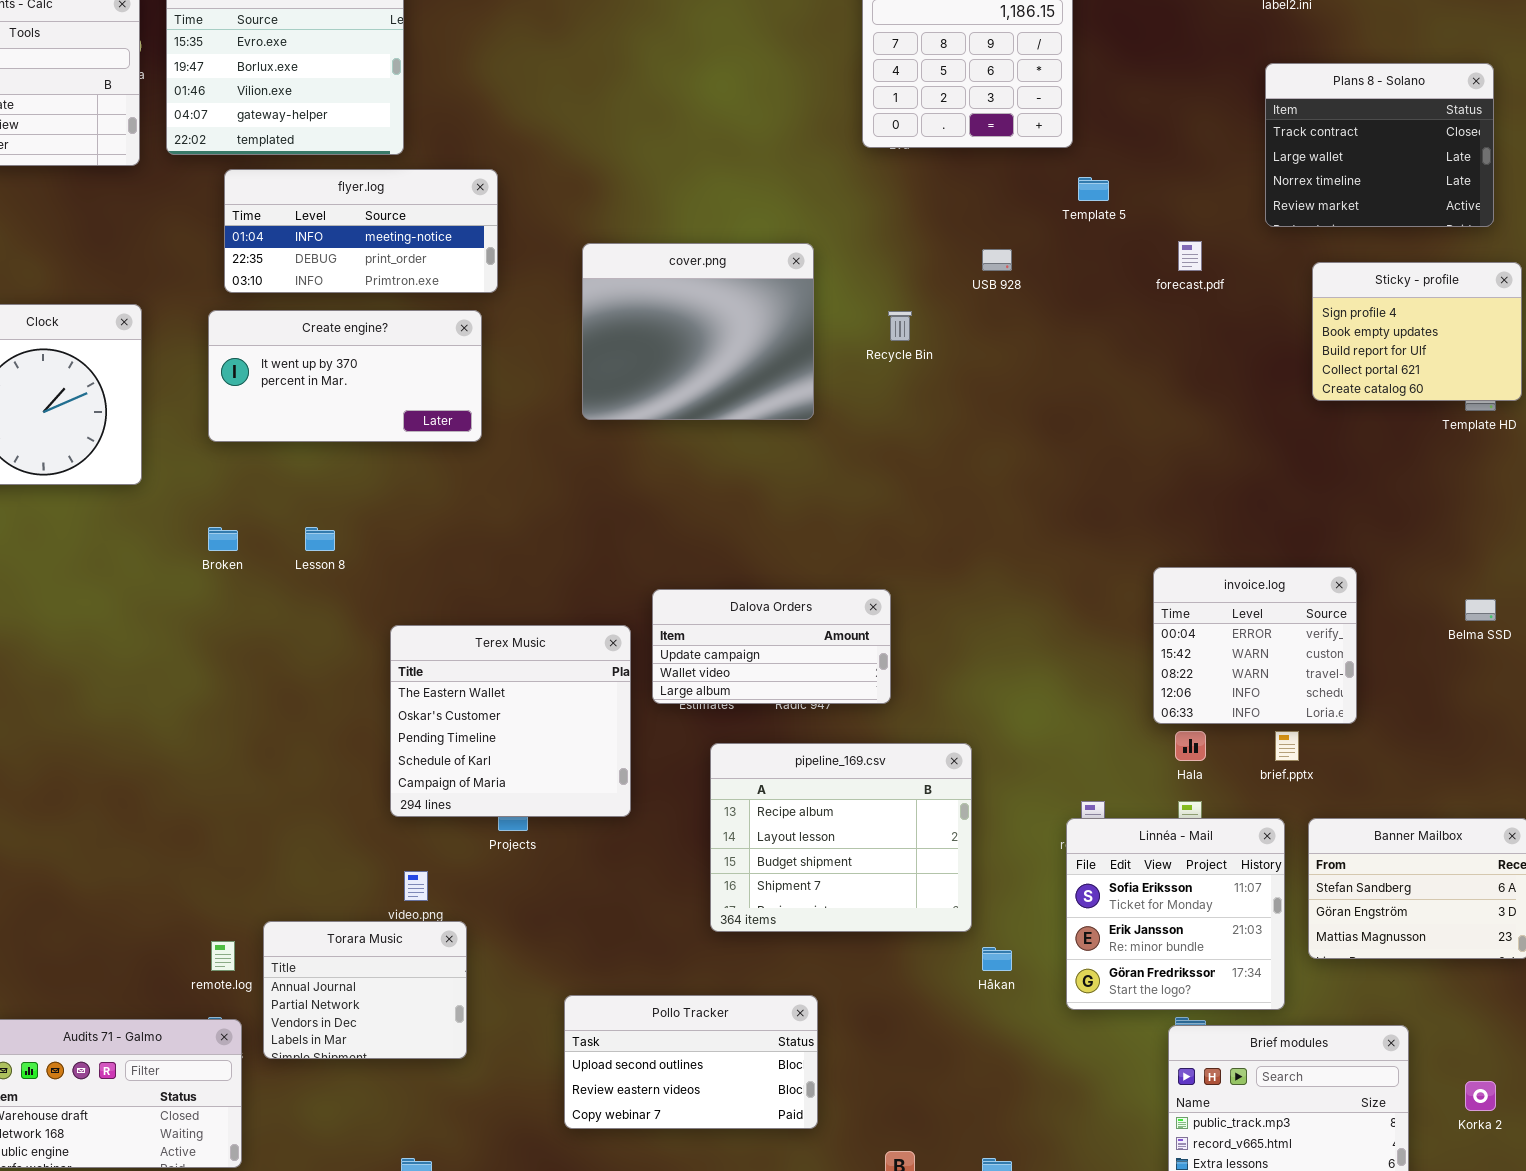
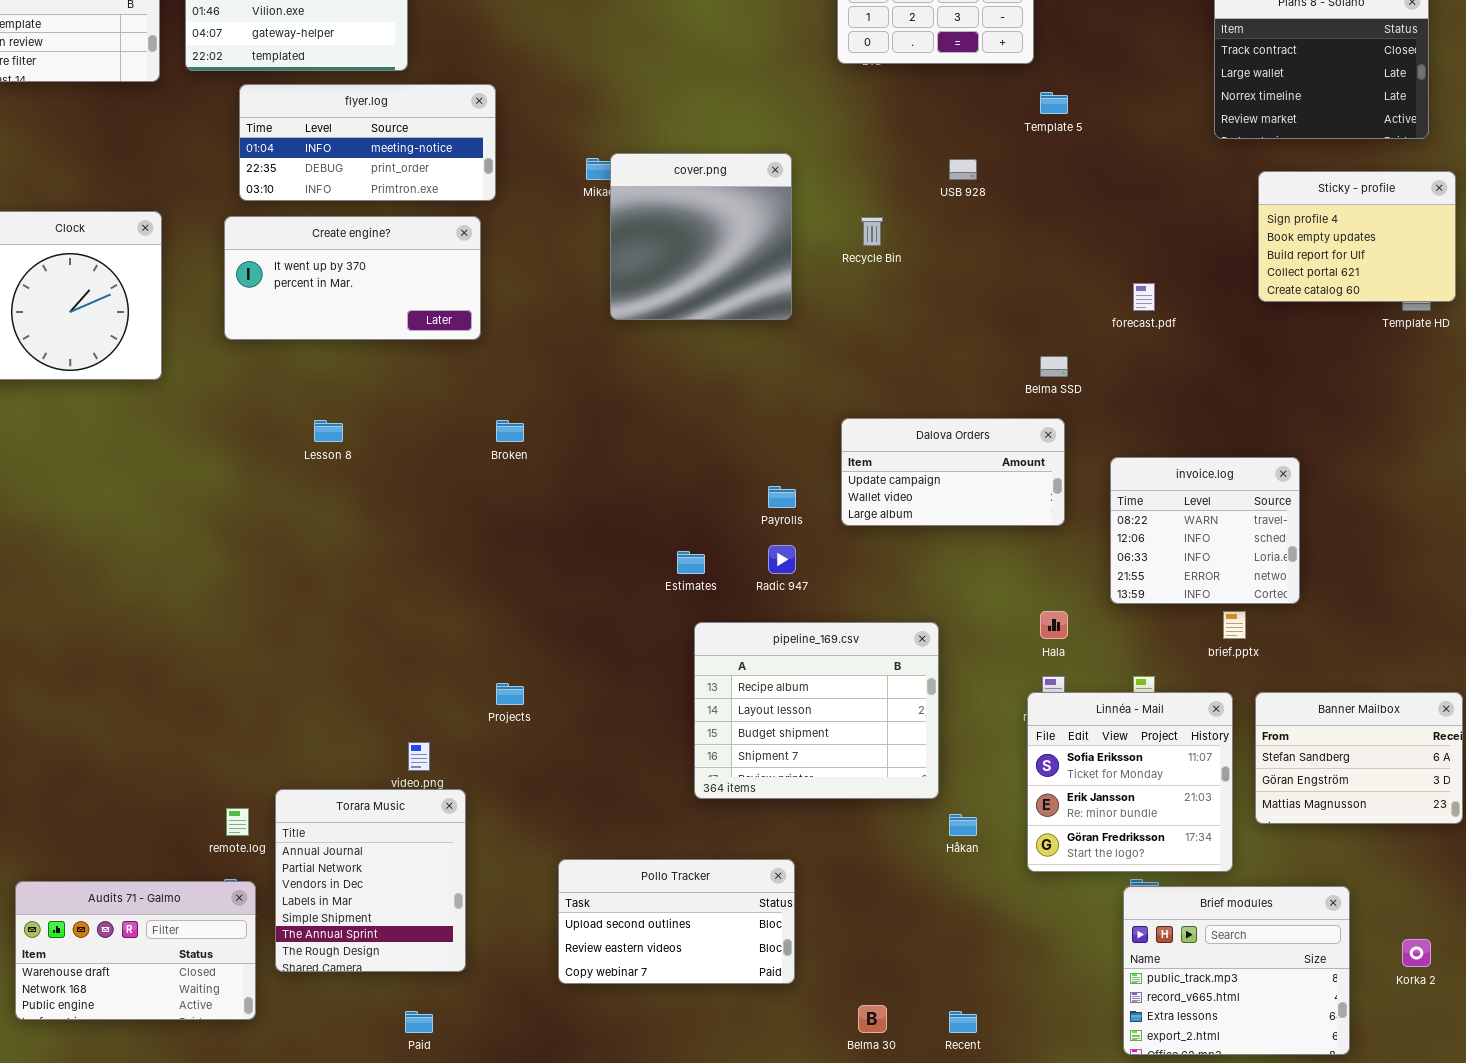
forecast.pdf: [1178,241,1202,271] -> [1133,283,1155,311], moved
cover.png: [582,243,814,420] -> [610,153,792,320], resized
Broken: [208,527,238,551] -> [496,420,524,442], moved
invoice.log: [1153,567,1357,724] -> [1110,457,1300,604], scrolled down 2 rows
Dalova Orders: [652,589,891,704] -> [841,418,1065,526], moved
Belma SSD: [1465,599,1496,621] -> [1040,356,1068,377], moved
Terex Music: [390,625,631,817] -> none, closed
Hala: [1175,731,1206,761] -> [1040,611,1068,639], moved
Torara Music: [263,921,467,1059] -> [275,789,466,972], resized

